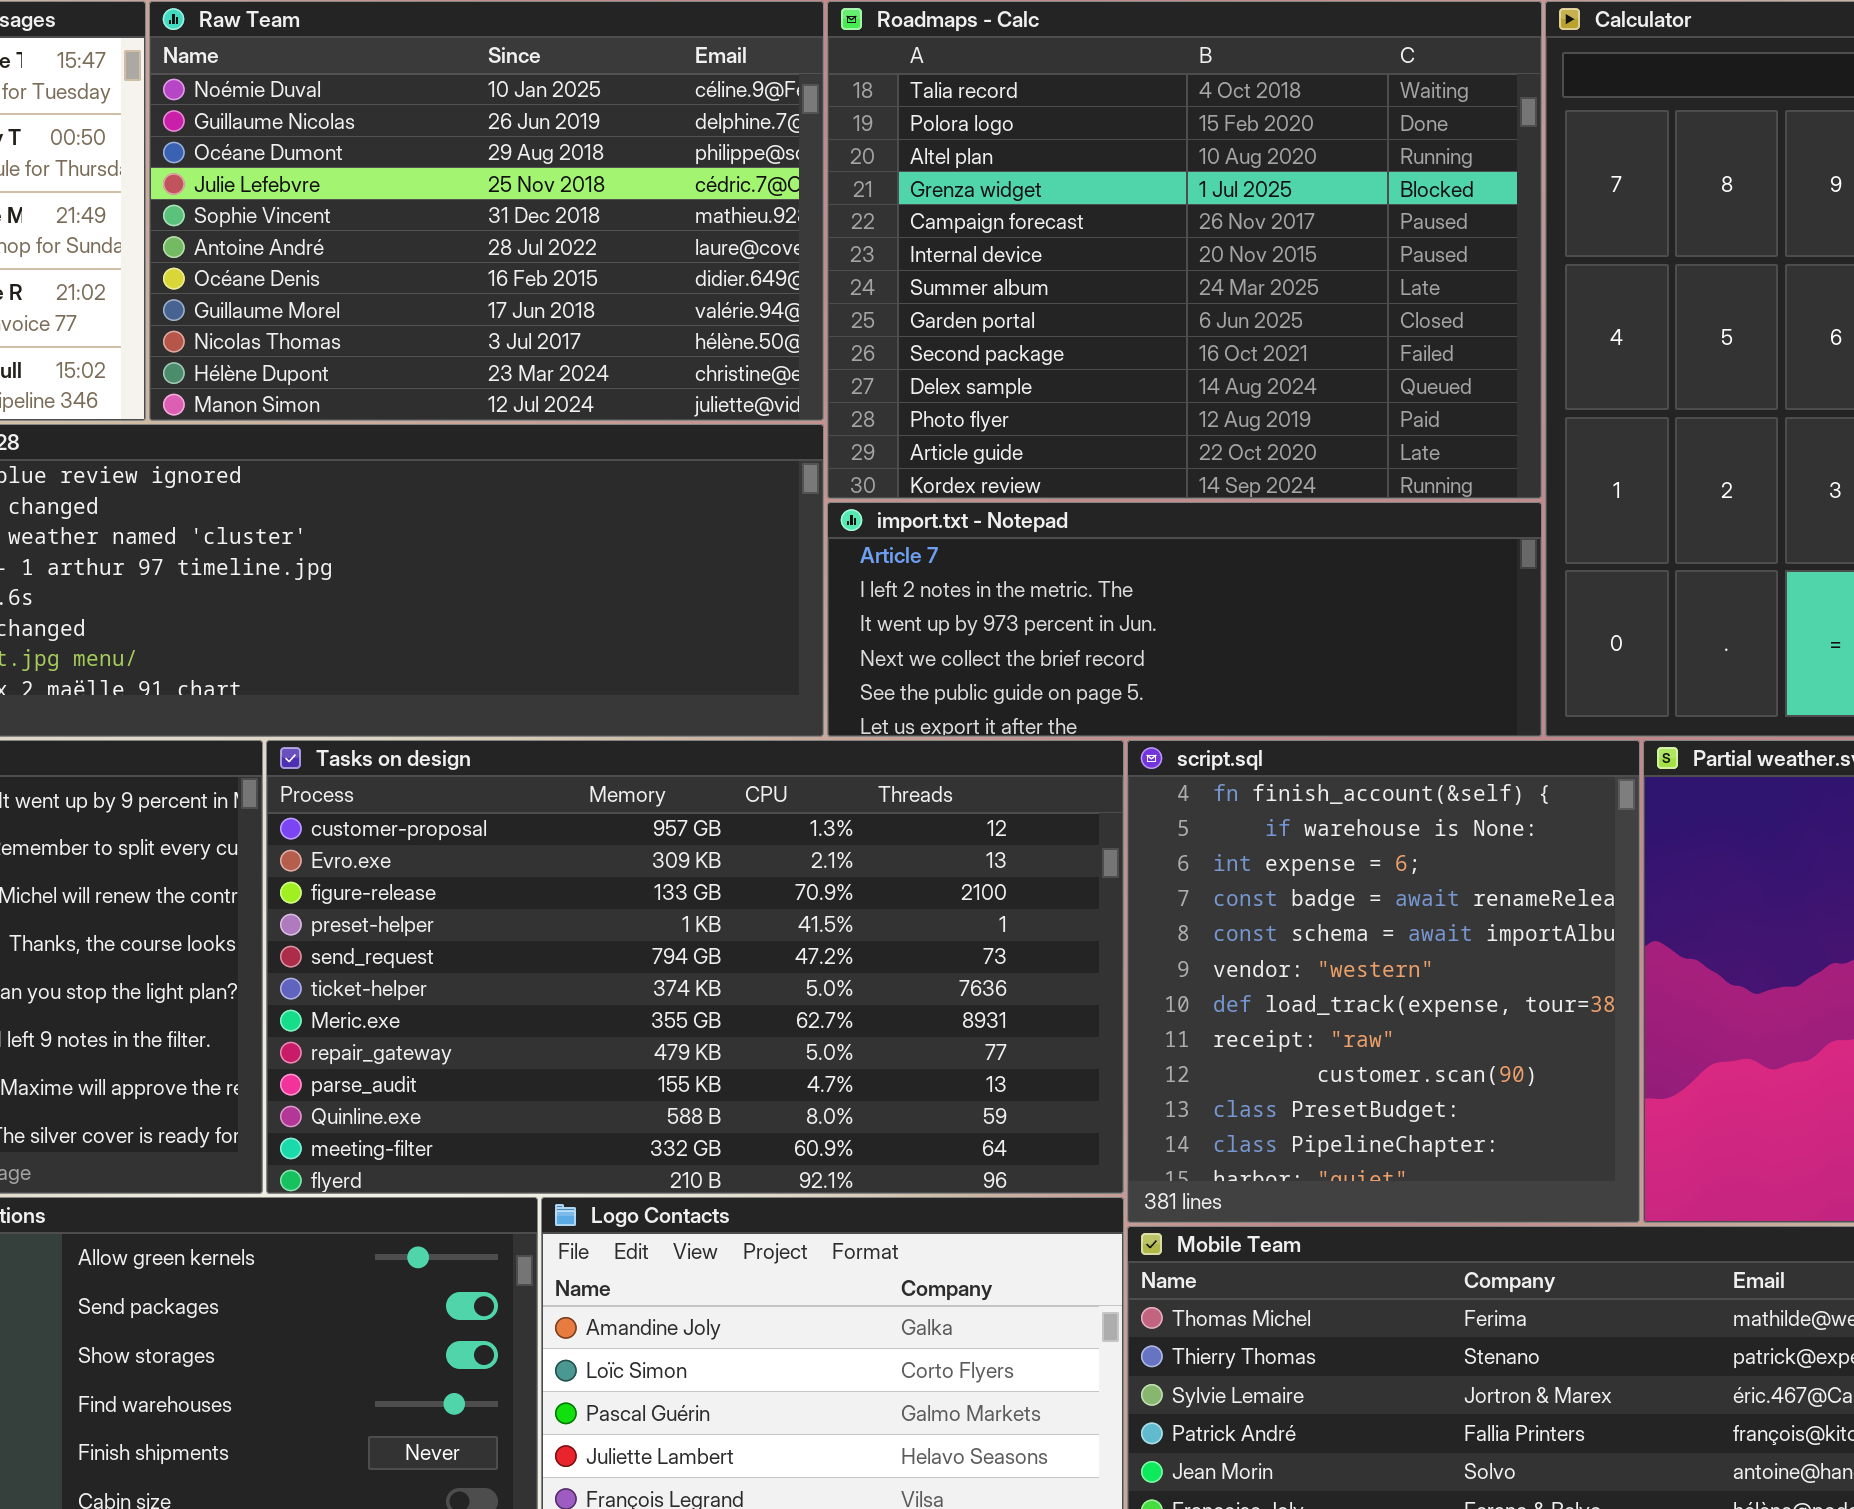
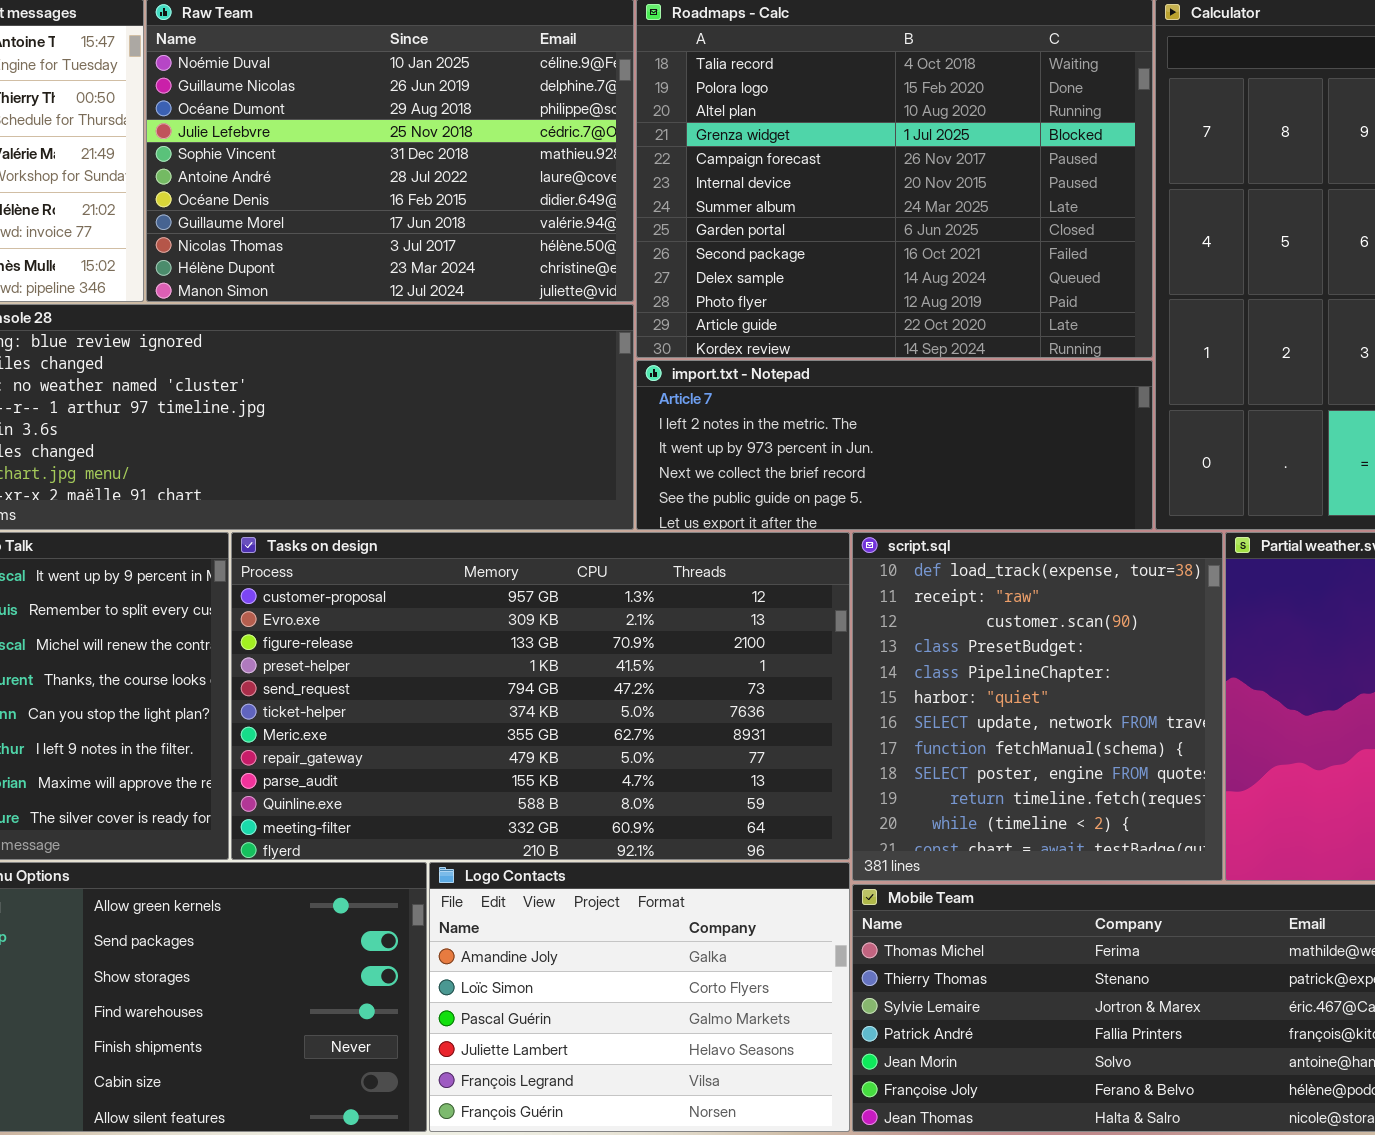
script.sql: [1127,740,1640,1223] -> [852,532,1223,881], scrolled down 6 rows

